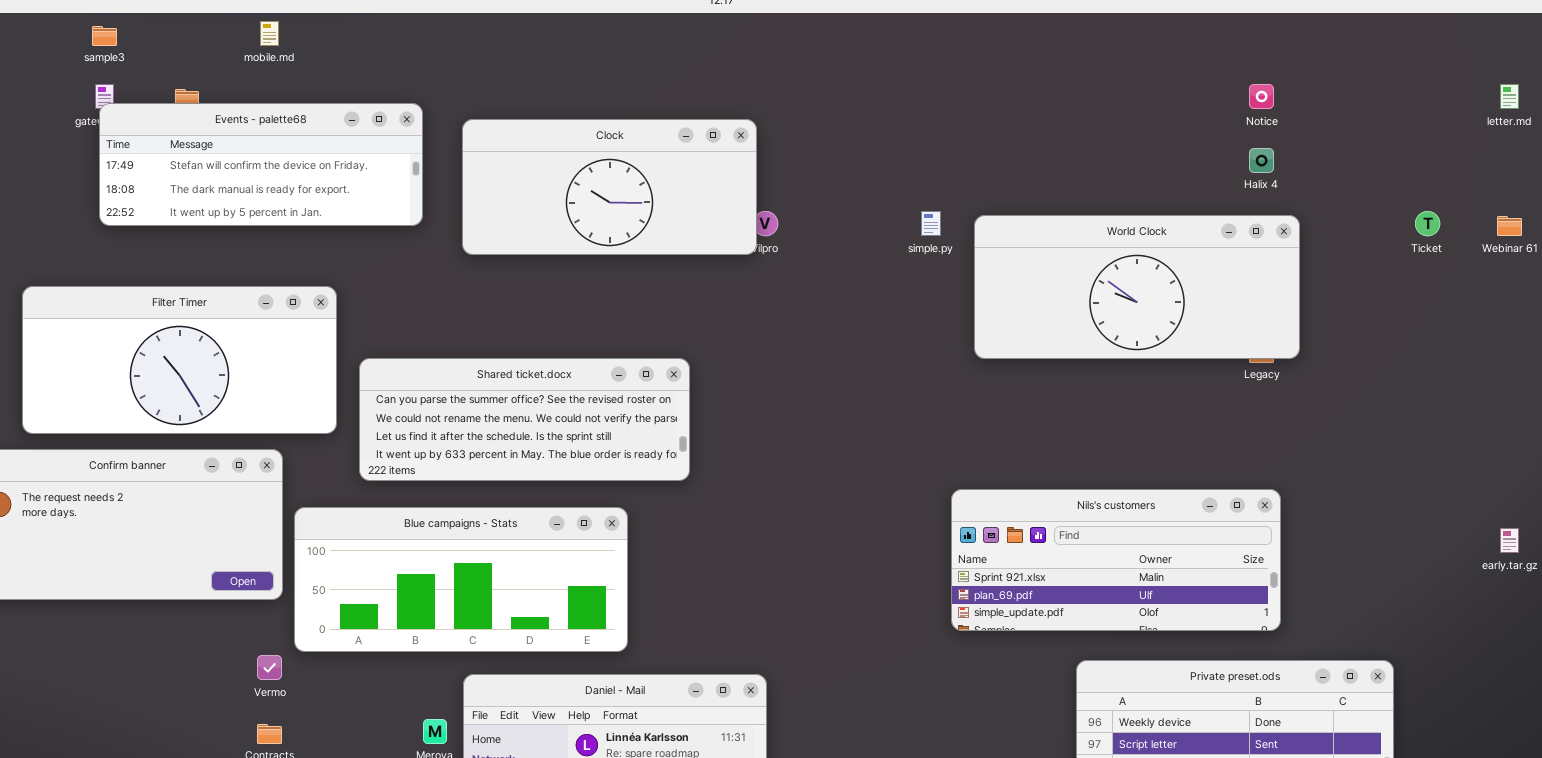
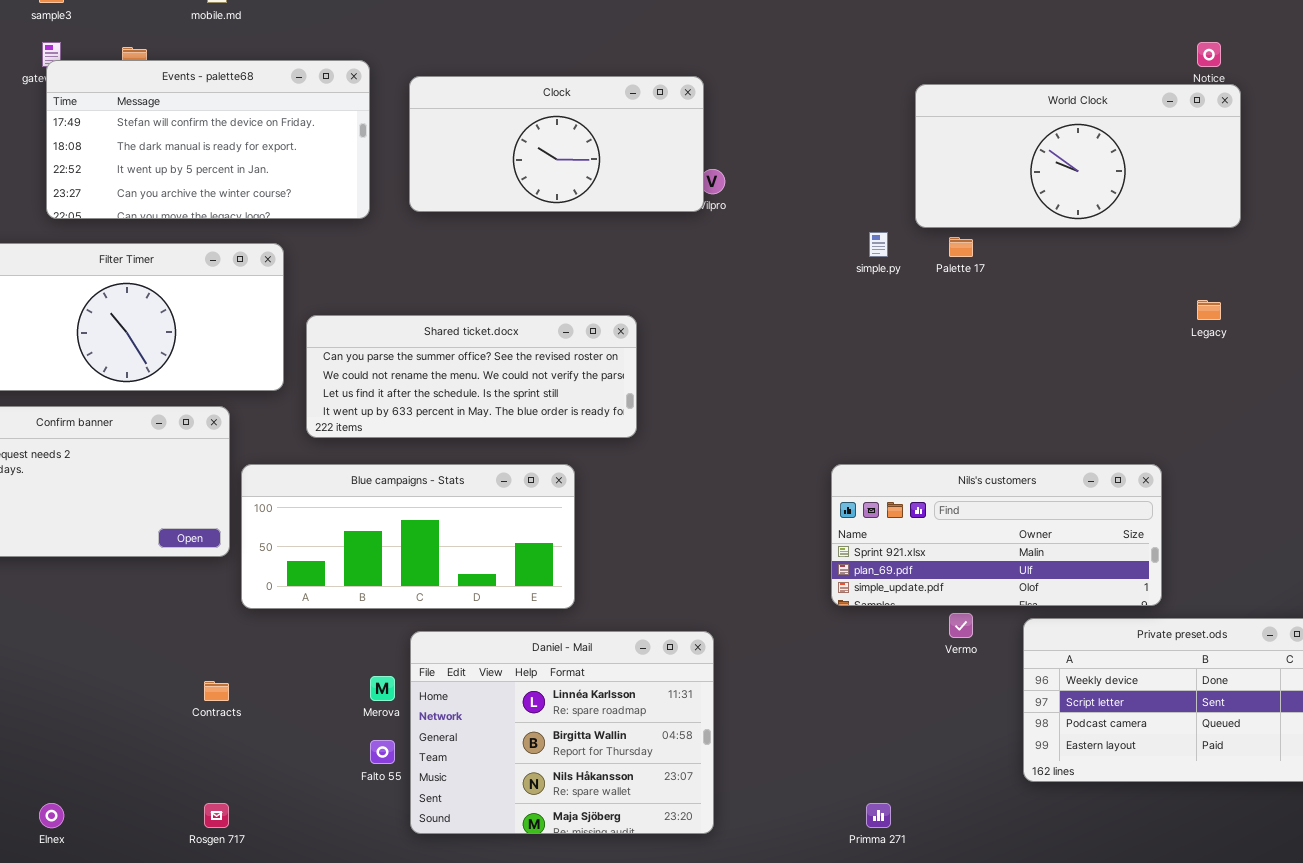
Events - palette68: [99,103,423,226] -> [46,60,370,219], resized
simple.py: [921,211,941,236] -> [869,232,888,257], moved
World Clock: [974,215,1300,359] -> [915,84,1241,228], moved
Nils's customers: [951,489,1281,631] -> [831,464,1162,606], moved
Vermo: [257,655,282,680] -> [949,613,973,638], moved

